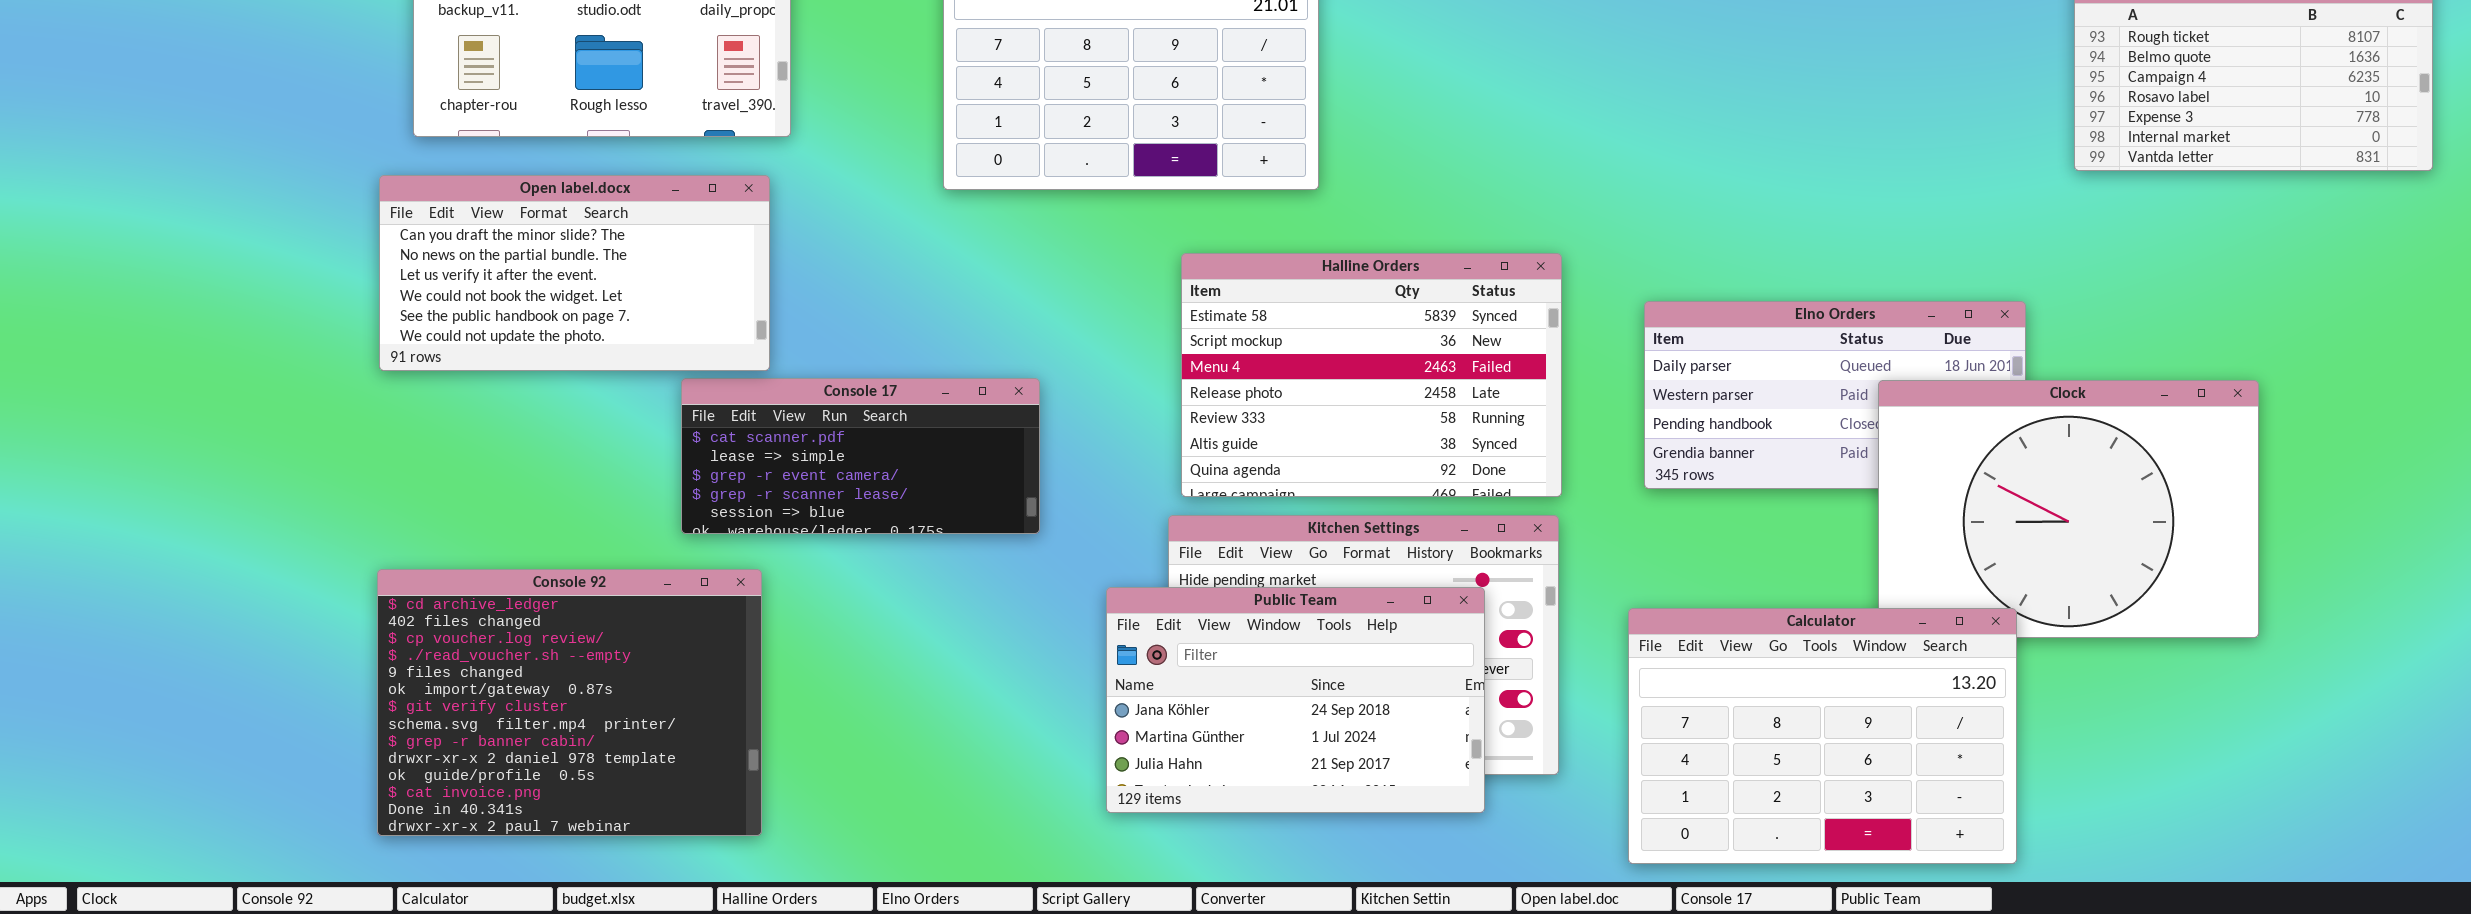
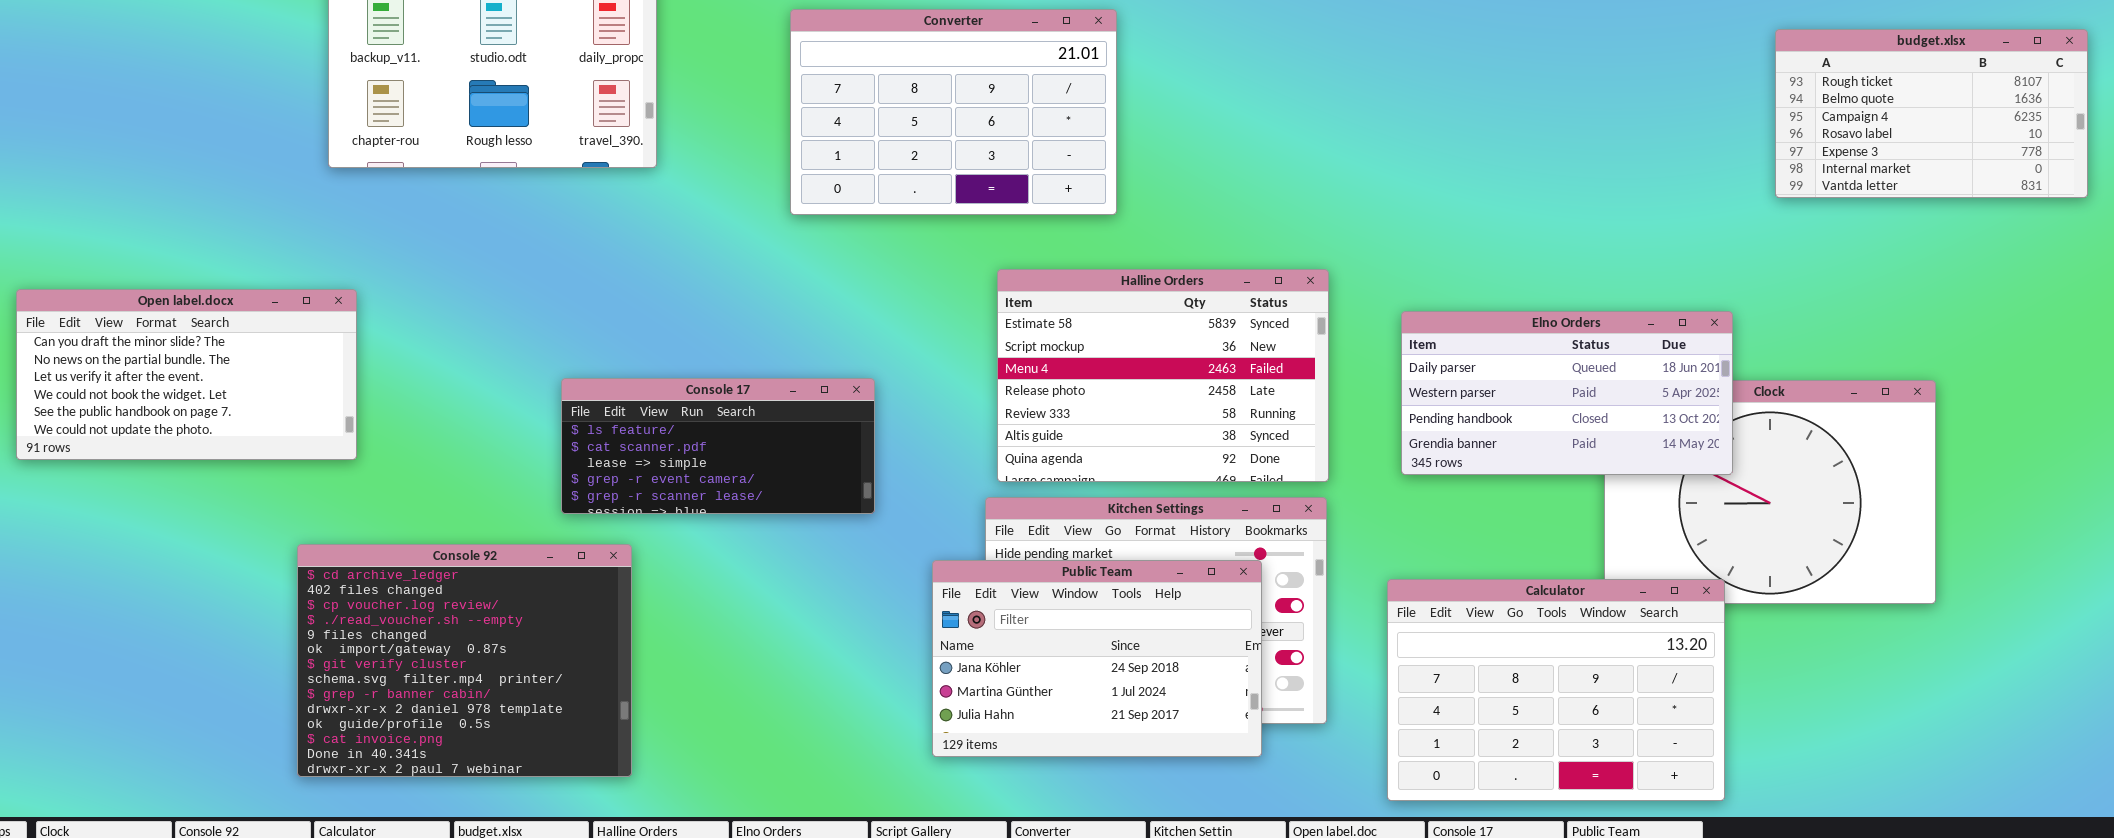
Open label.docx: [379,175,770,371] -> [16,289,357,460], moved
Elno Orders: [1644,301,2026,489] -> [1401,311,1733,475], raised
Console 17: [681,378,1040,534] -> [561,378,875,514], scrolled up 1 row

